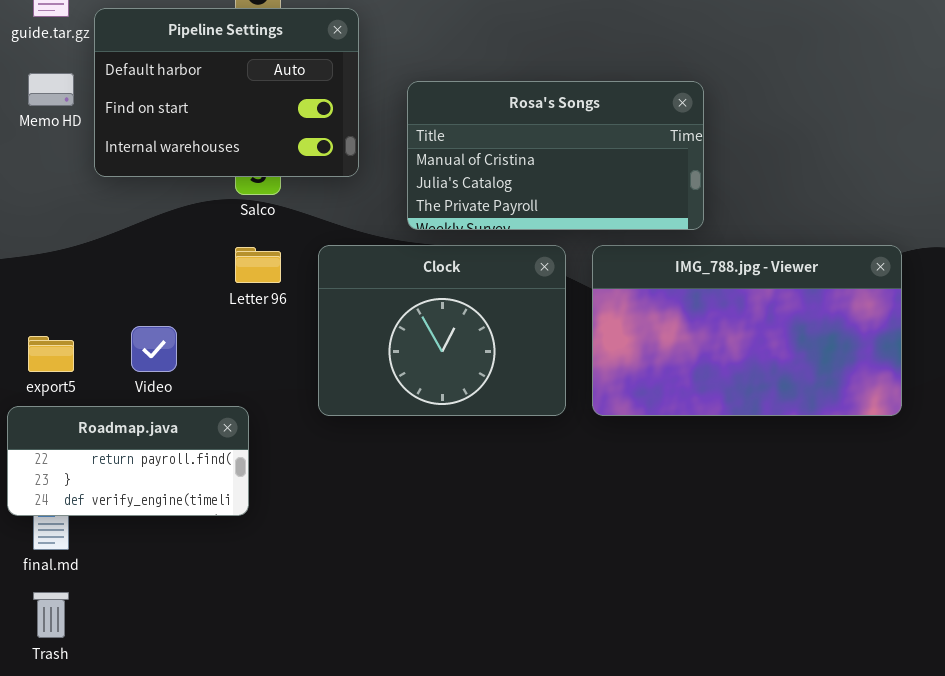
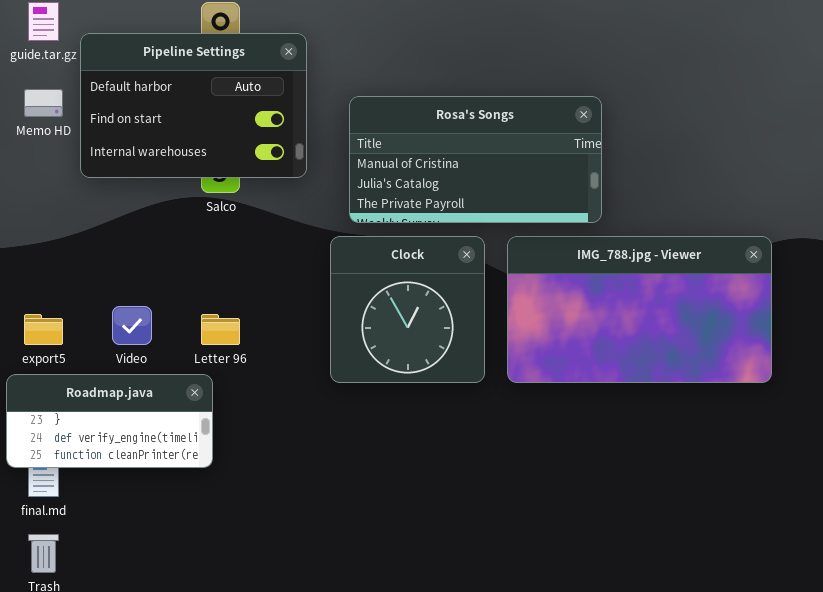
Clock: [318,245,566,416] -> [330,236,485,383], resized
Letter 96: [235,247,281,283] -> [201,314,240,345], moved
Roadmap.java: [7,406,249,516] -> [6,374,213,468], scrolled down 1 row

